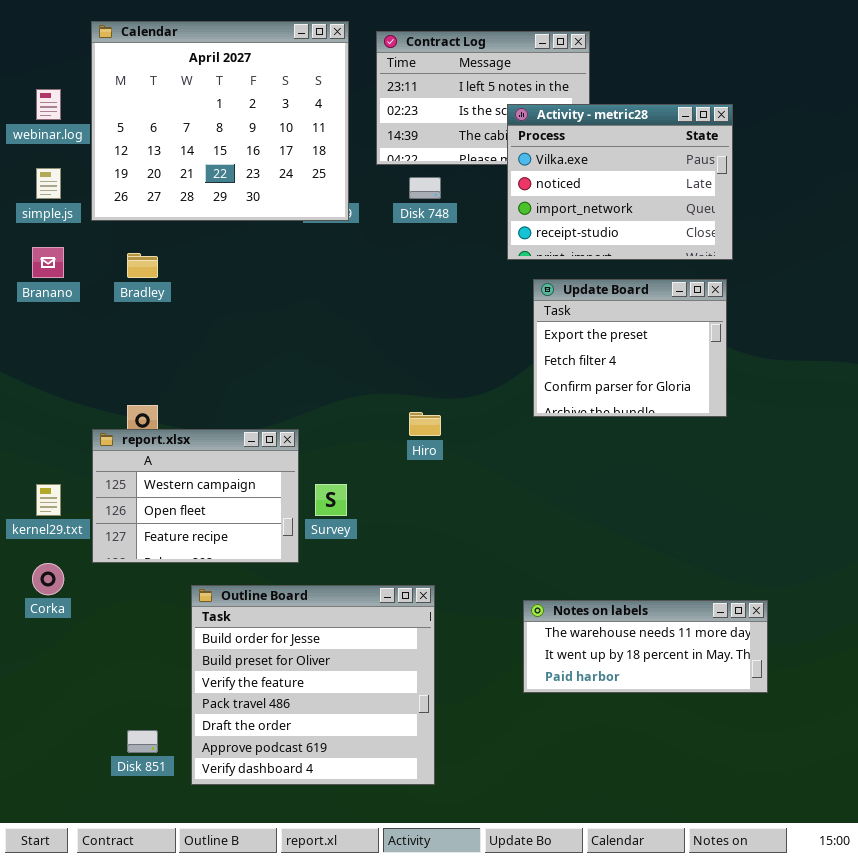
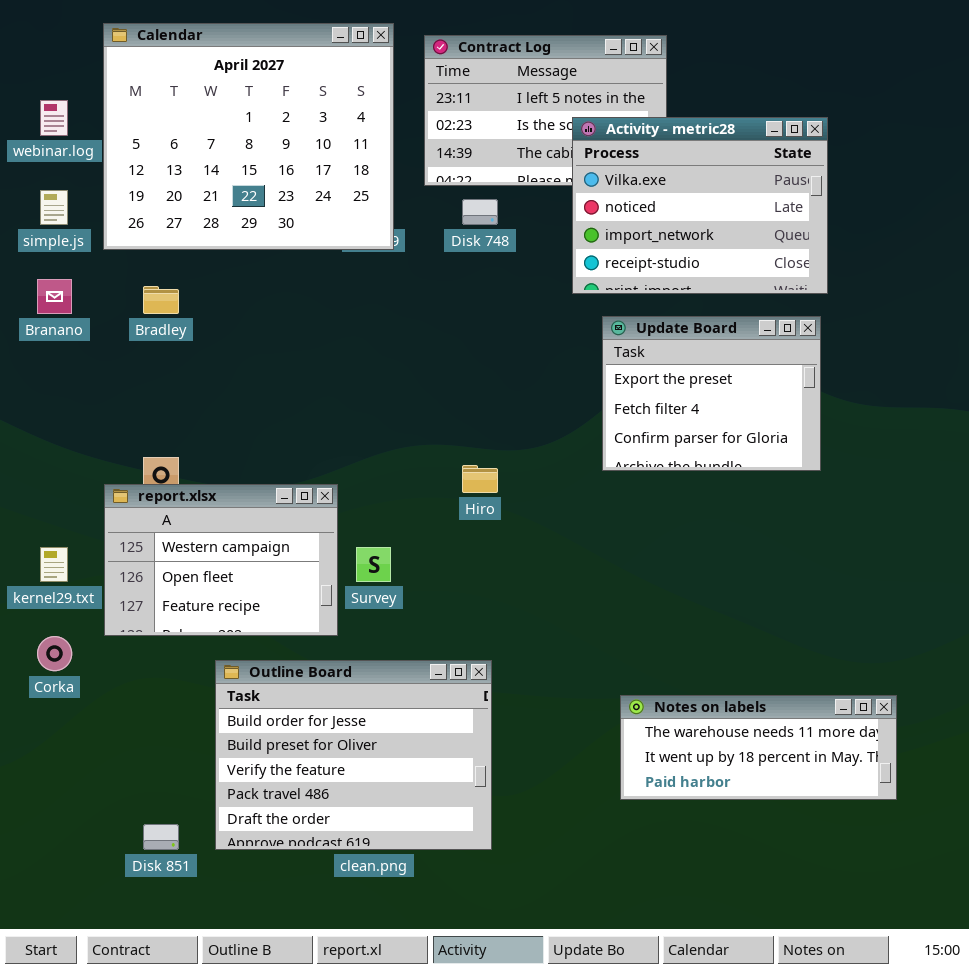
Outline Board: [191,585,435,785] -> [215,660,492,850], resized
Notes on labels: [523,600,768,693] -> [620,695,897,800], moved

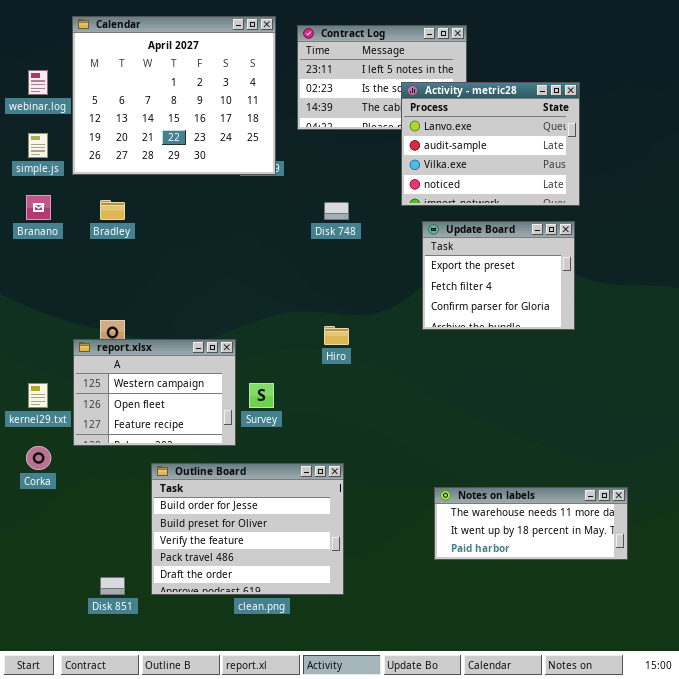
Activity - metric28: [572,117,828,294] -> [401,82,580,206], scrolled up 2 rows
Disk 748: [462,199,498,225] -> [324,202,349,220], moved

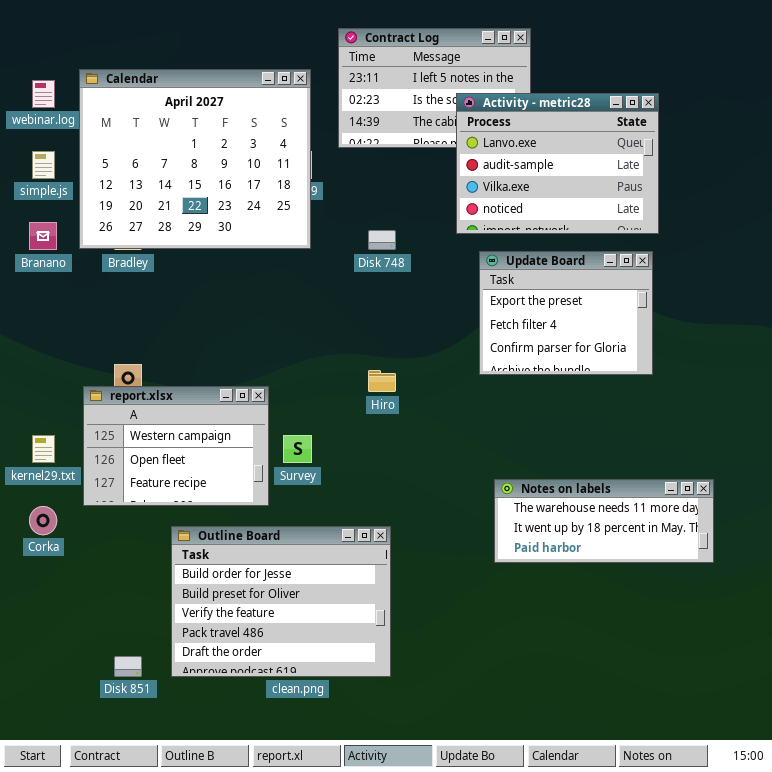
Calendar: [72,16,276,175] -> [79,69,311,249], moved
Notes on labels: [434,487,628,560] -> [494,479,714,563], moved

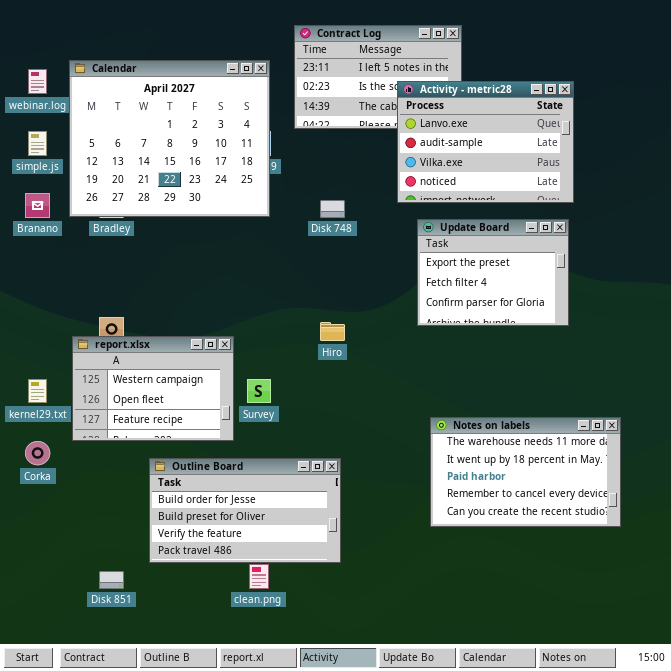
Notes on labels: [494,479,714,563] -> [430,417,621,527], resized
Outline Board: [171,526,391,677] -> [149,458,341,563], resized

